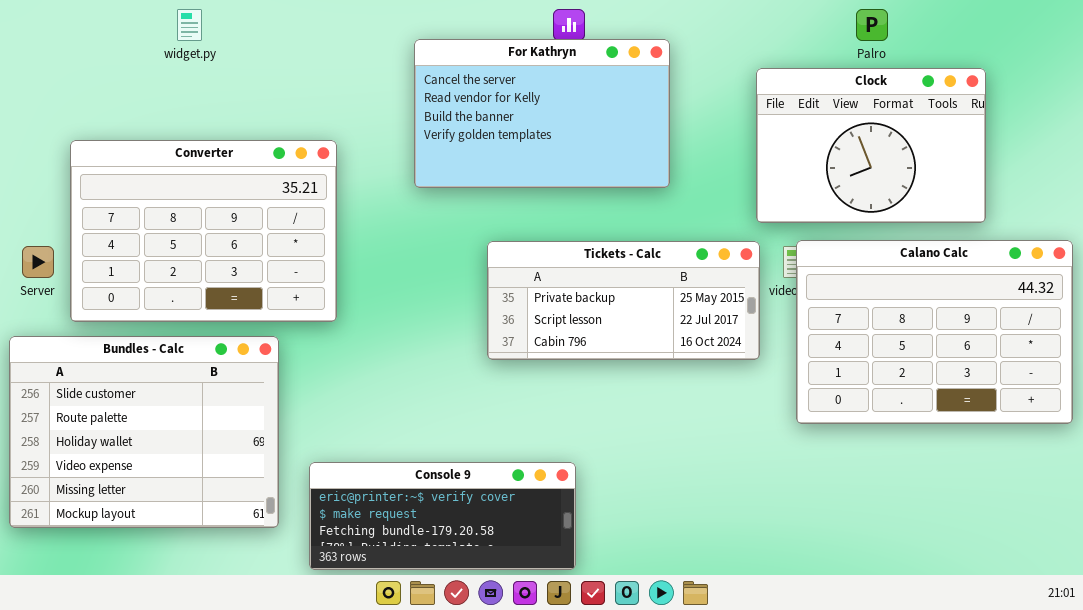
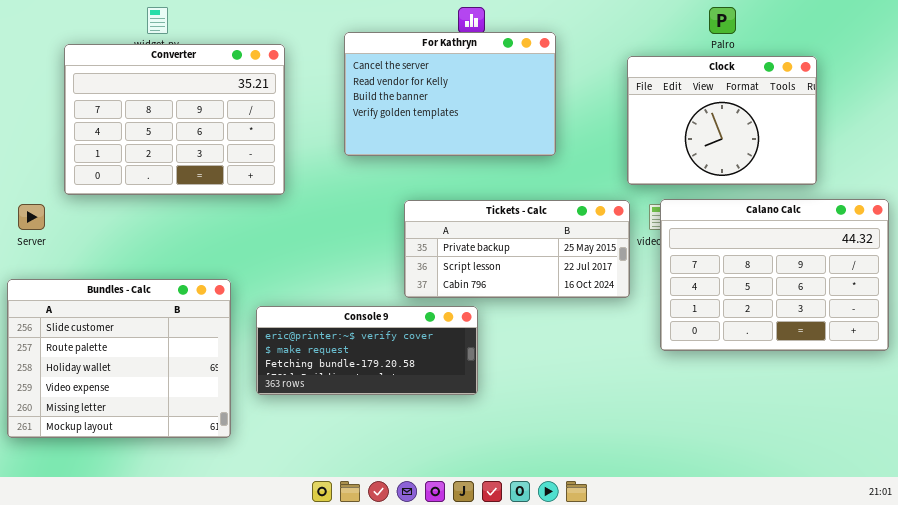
Converter: [70,140,337,322] -> [64,44,285,195], moved
Console 9: [309,462,576,570] -> [256,306,478,395], moved

